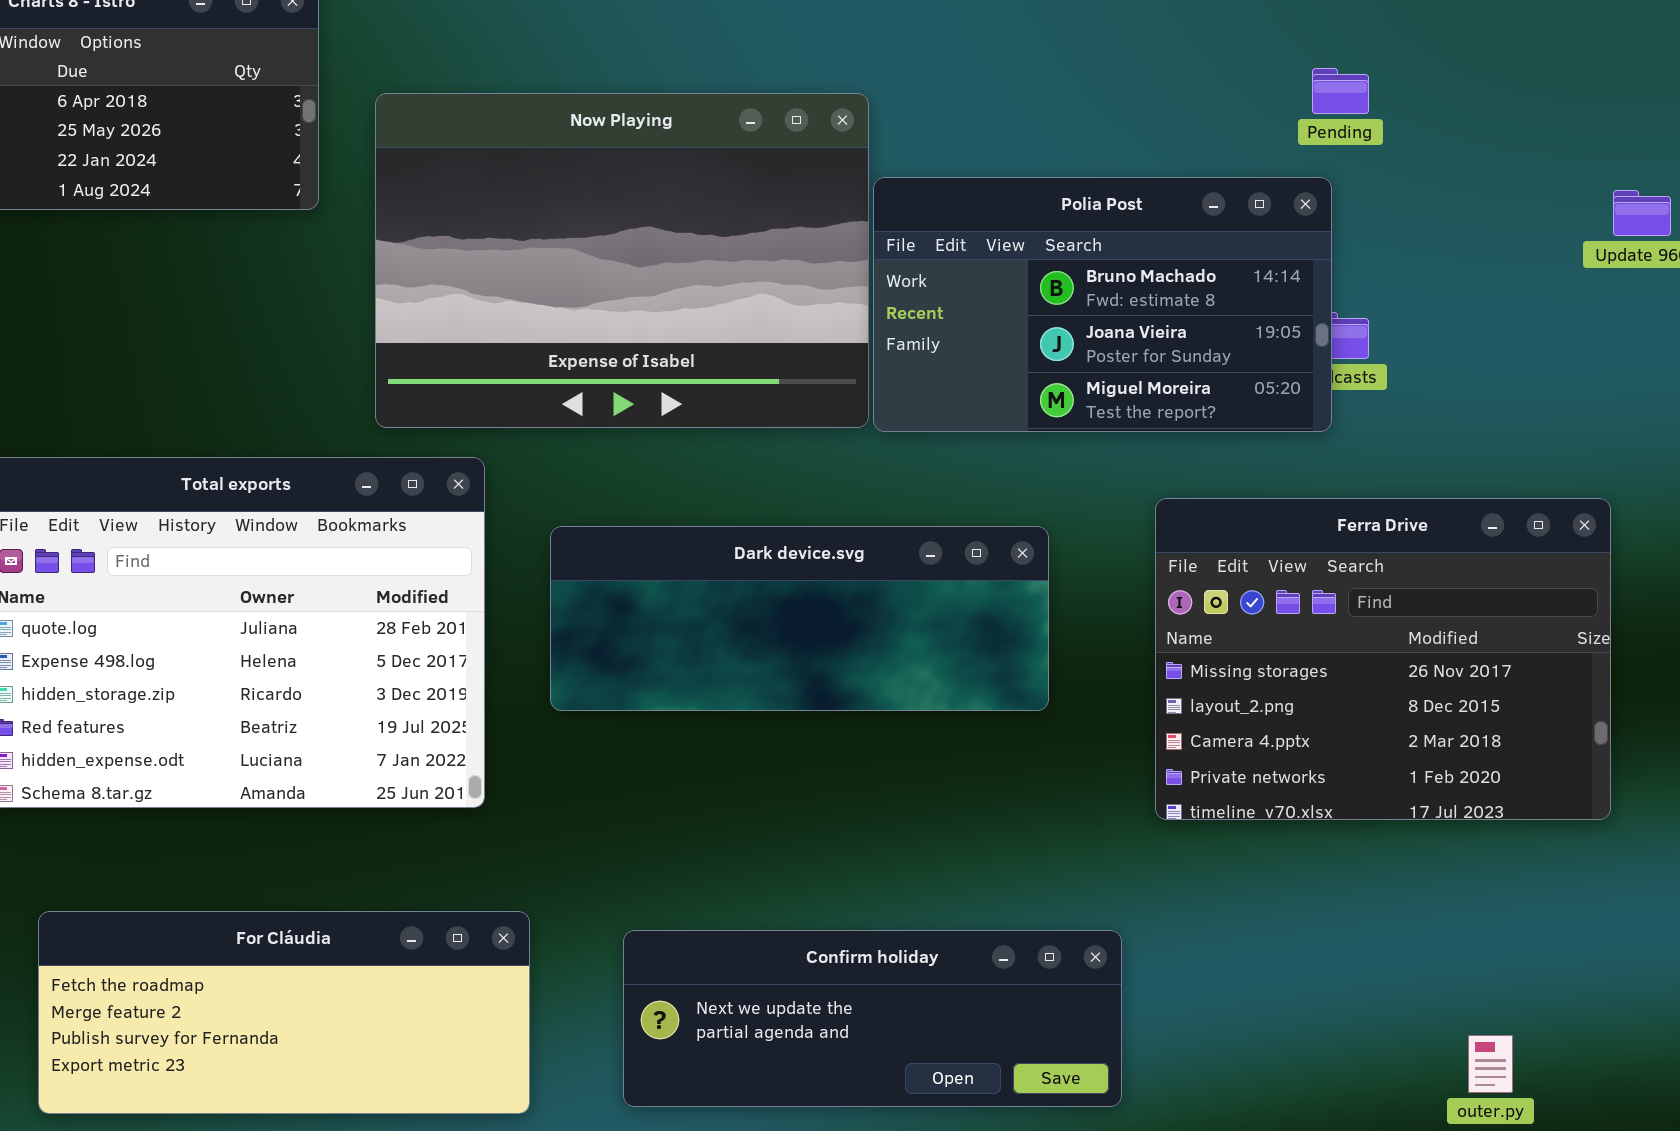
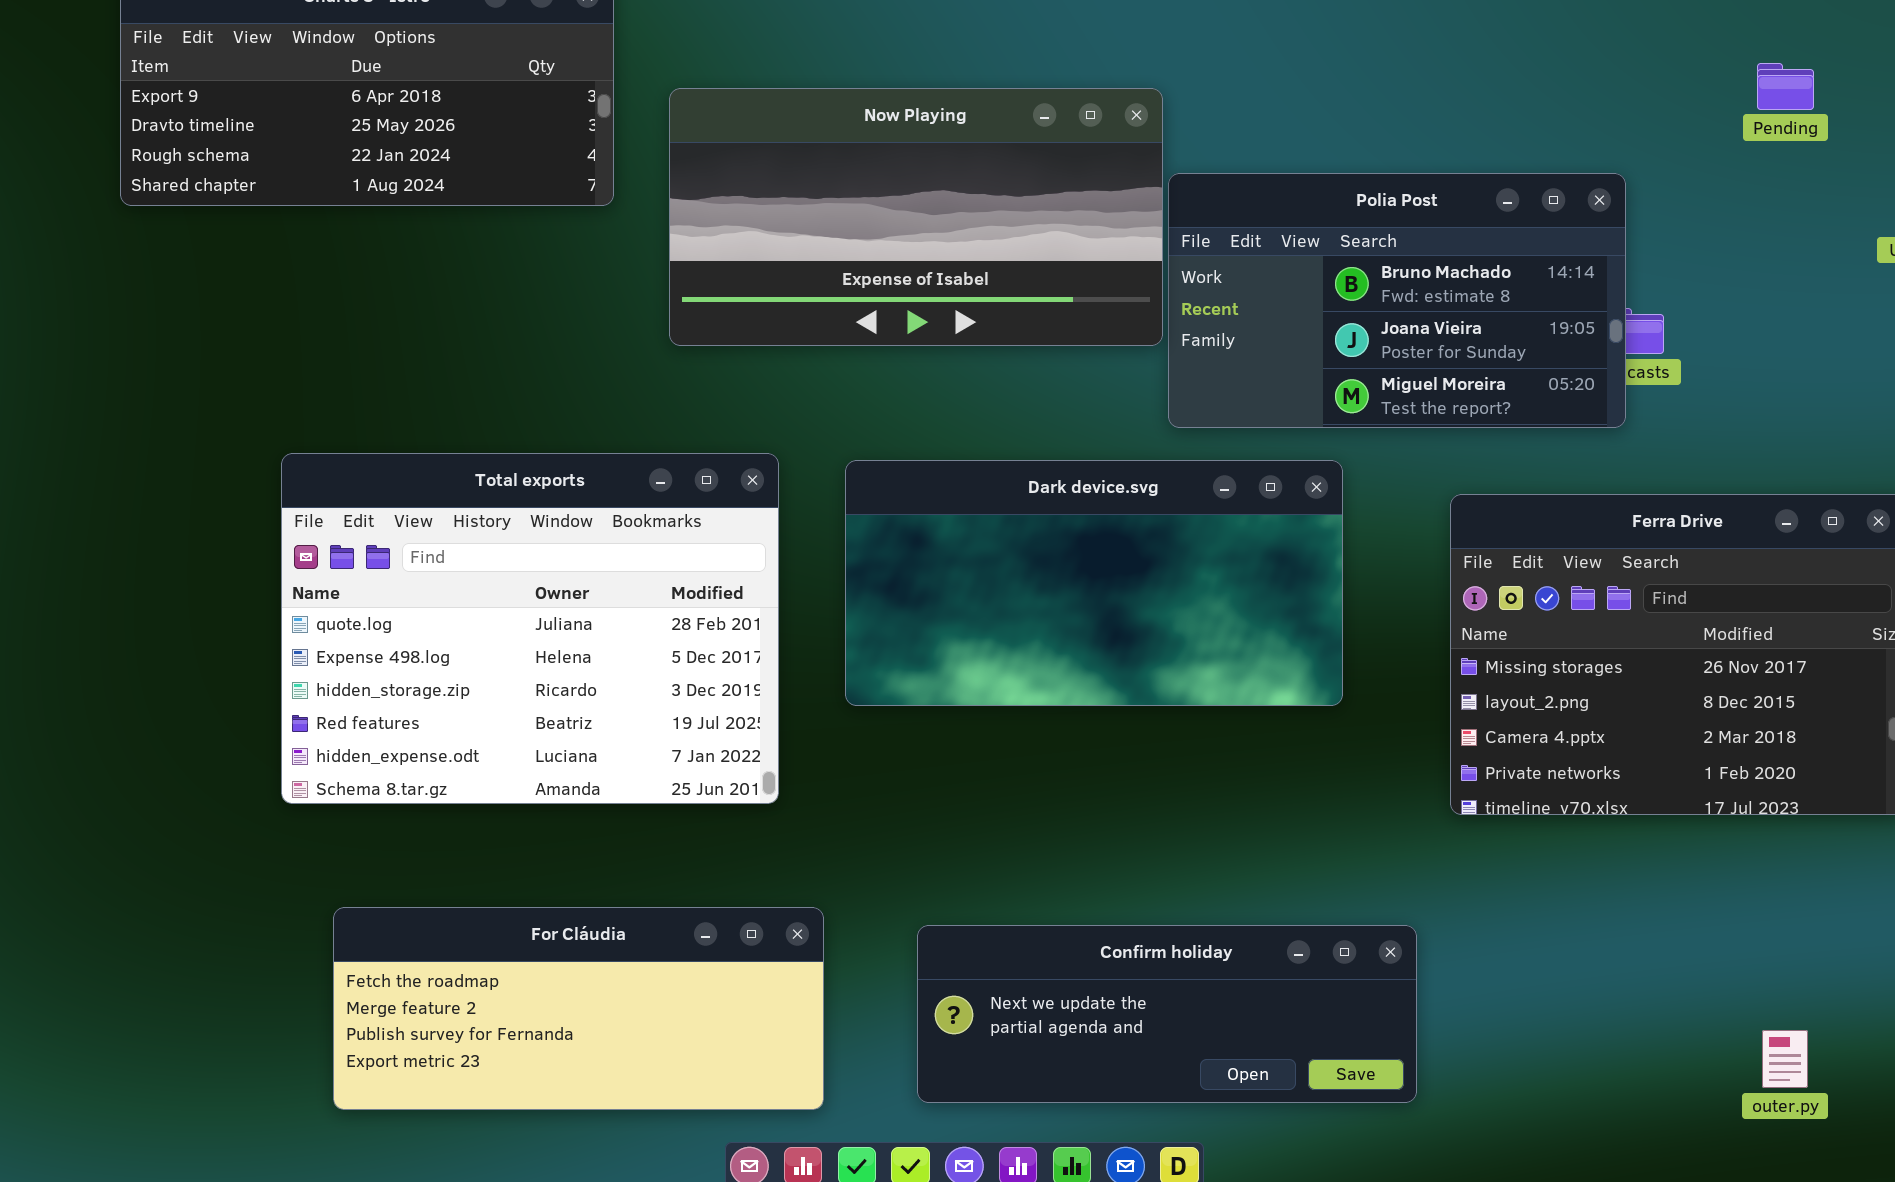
Pending: [1312,68,1369,114] -> [1757,63,1814,110], moved
Now Playing: [375,93,869,428] -> [669,88,1163,346], resized
Dark device.svg: [550,526,1049,711] -> [845,460,1343,706], resized

